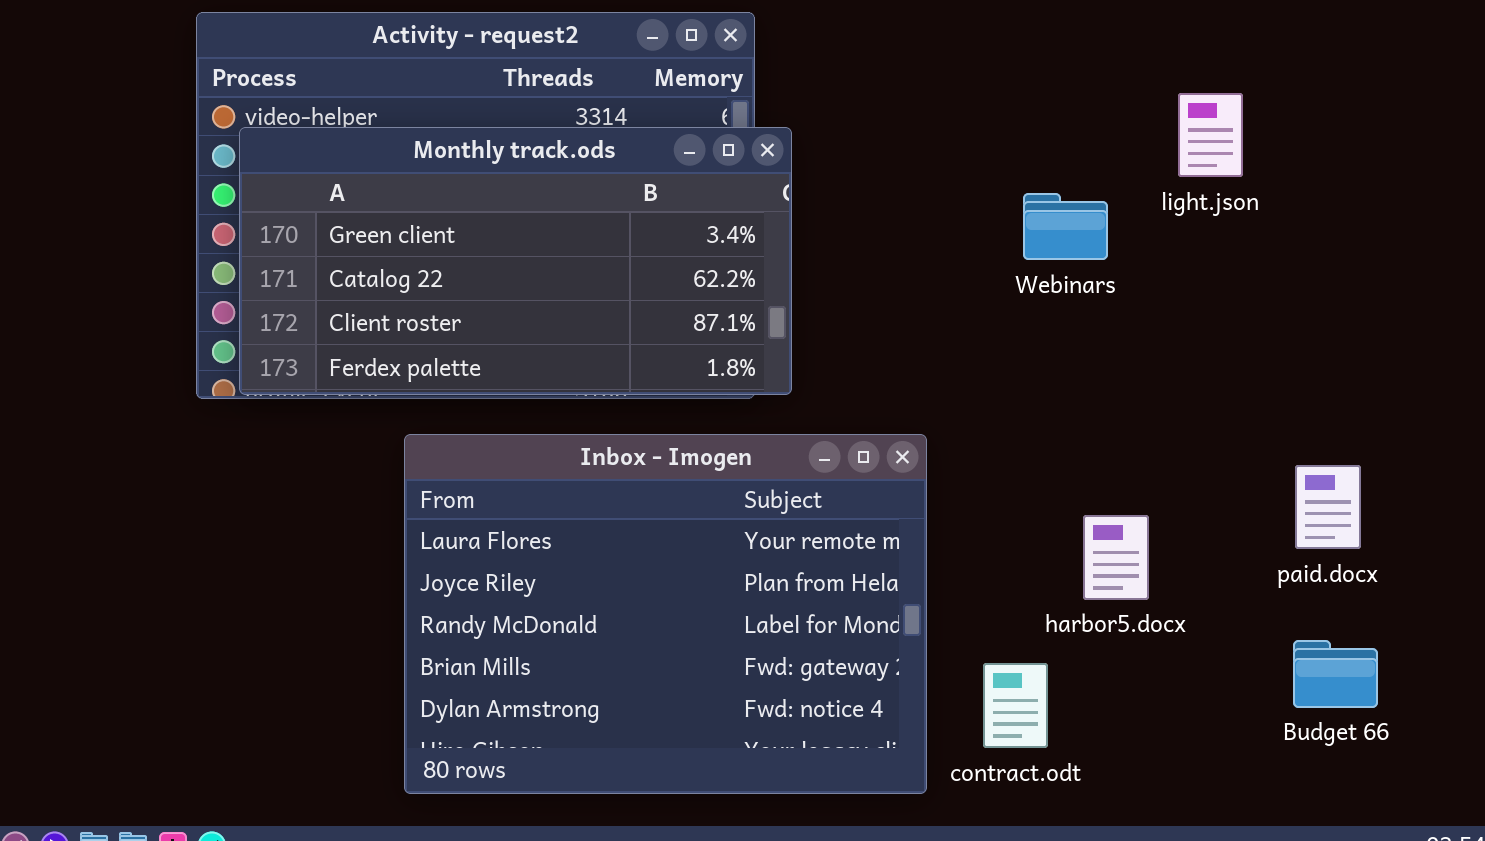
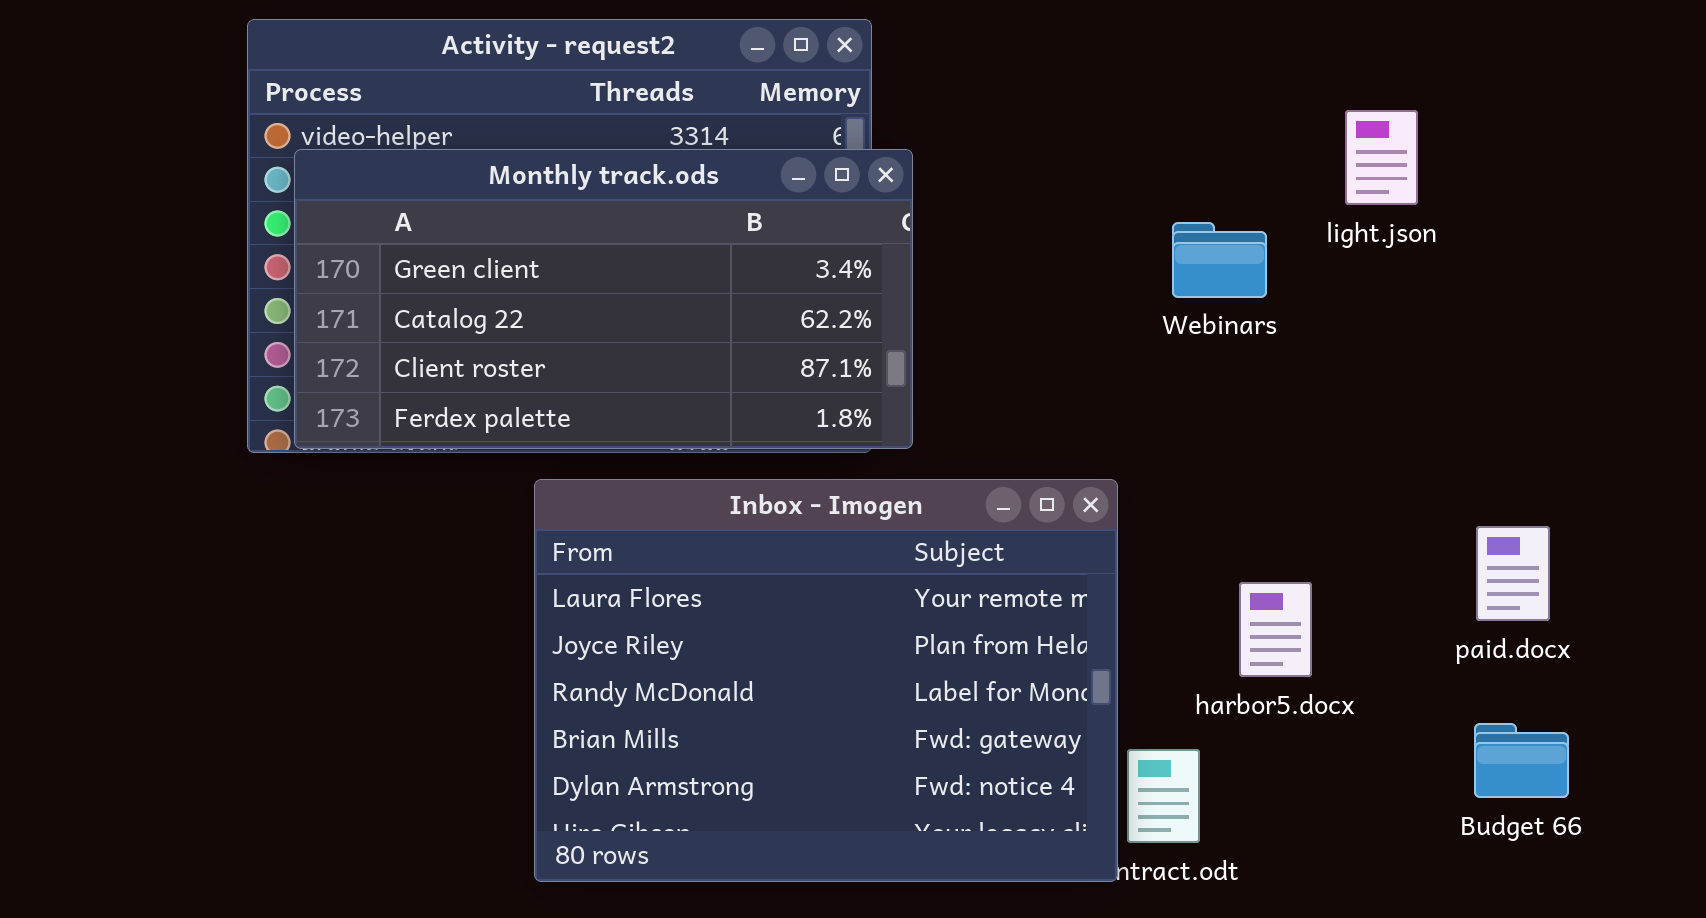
Inbox - Imogen: [404,434,927,794] -> [534,479,1118,882], moved

